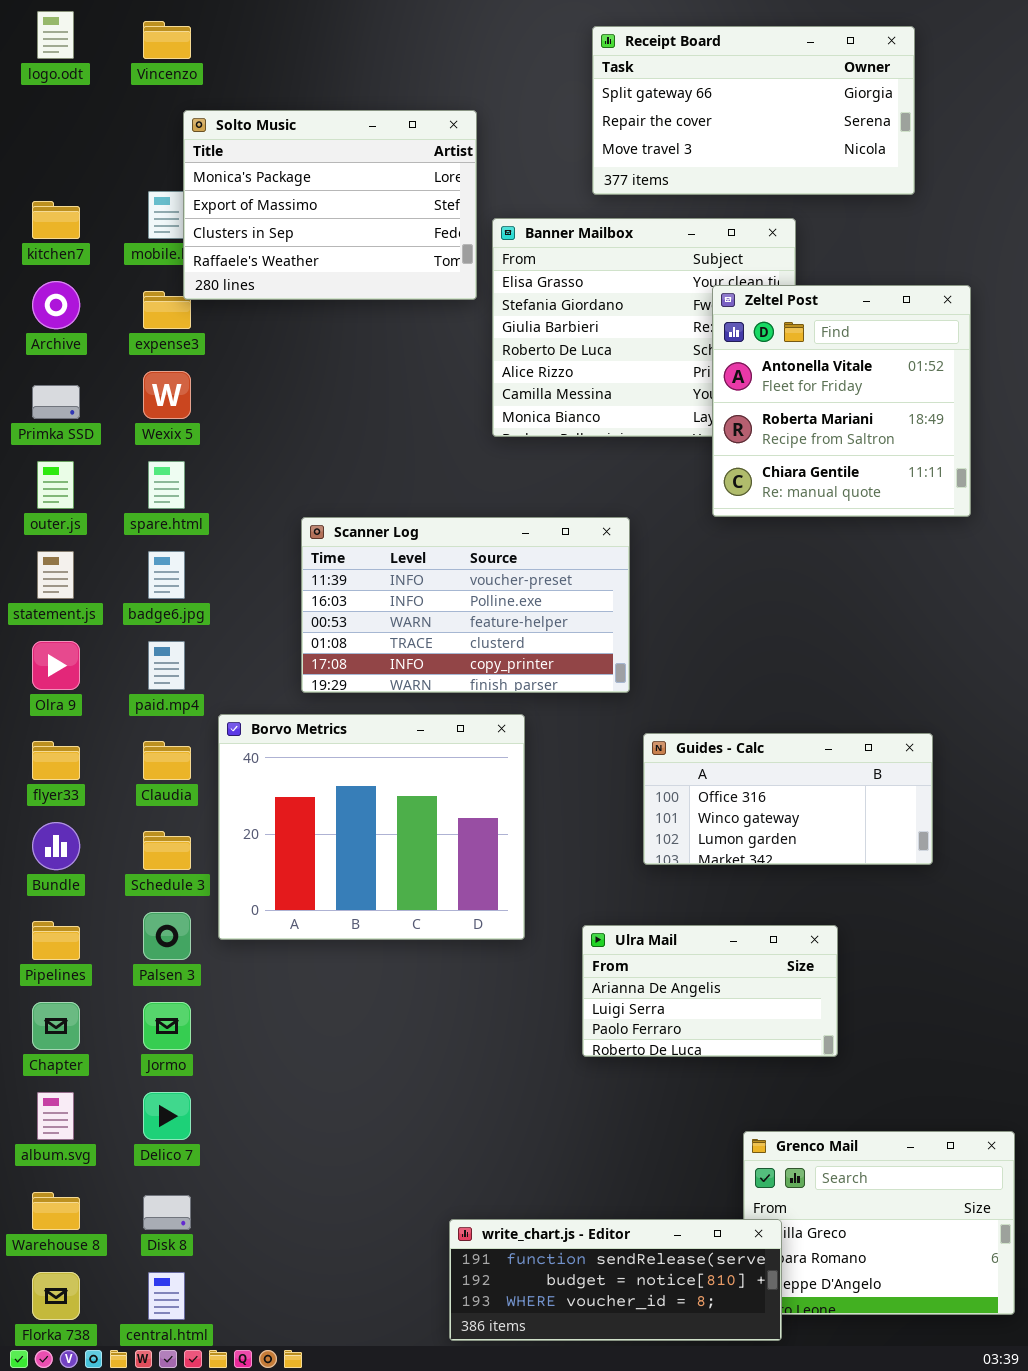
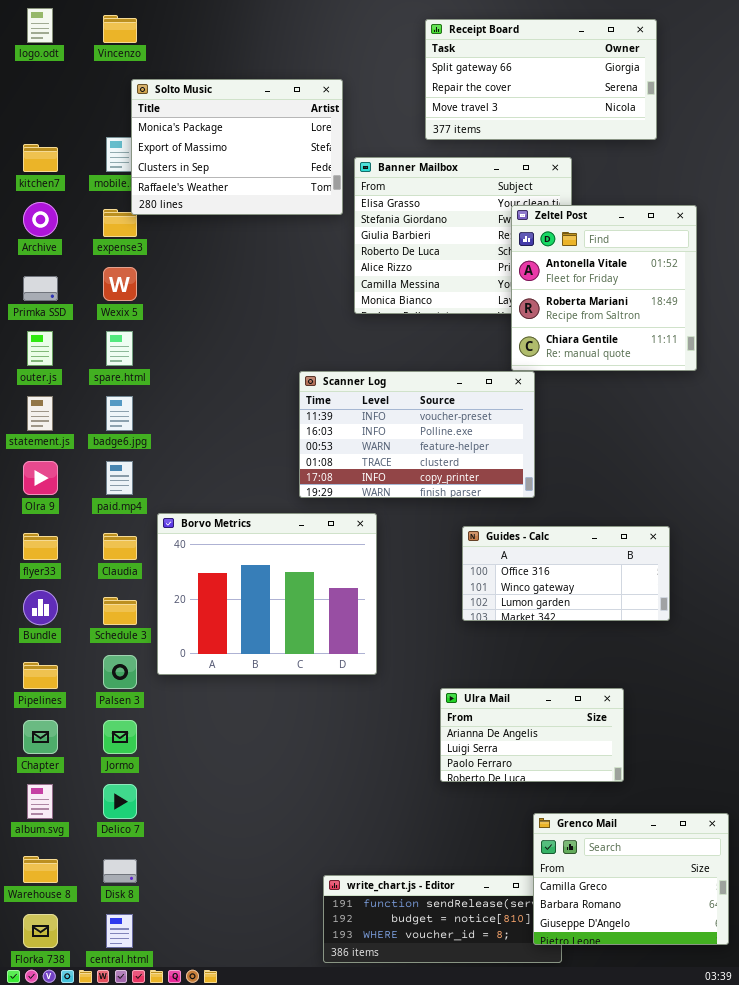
Scanner Log: [301,517,630,693] -> [299,371,535,498], moved
Ulra Mail: [582,925,838,1057] -> [440,688,624,782], moved
Grenco Mail: [743,1131,1015,1315] -> [533,813,729,945], raised

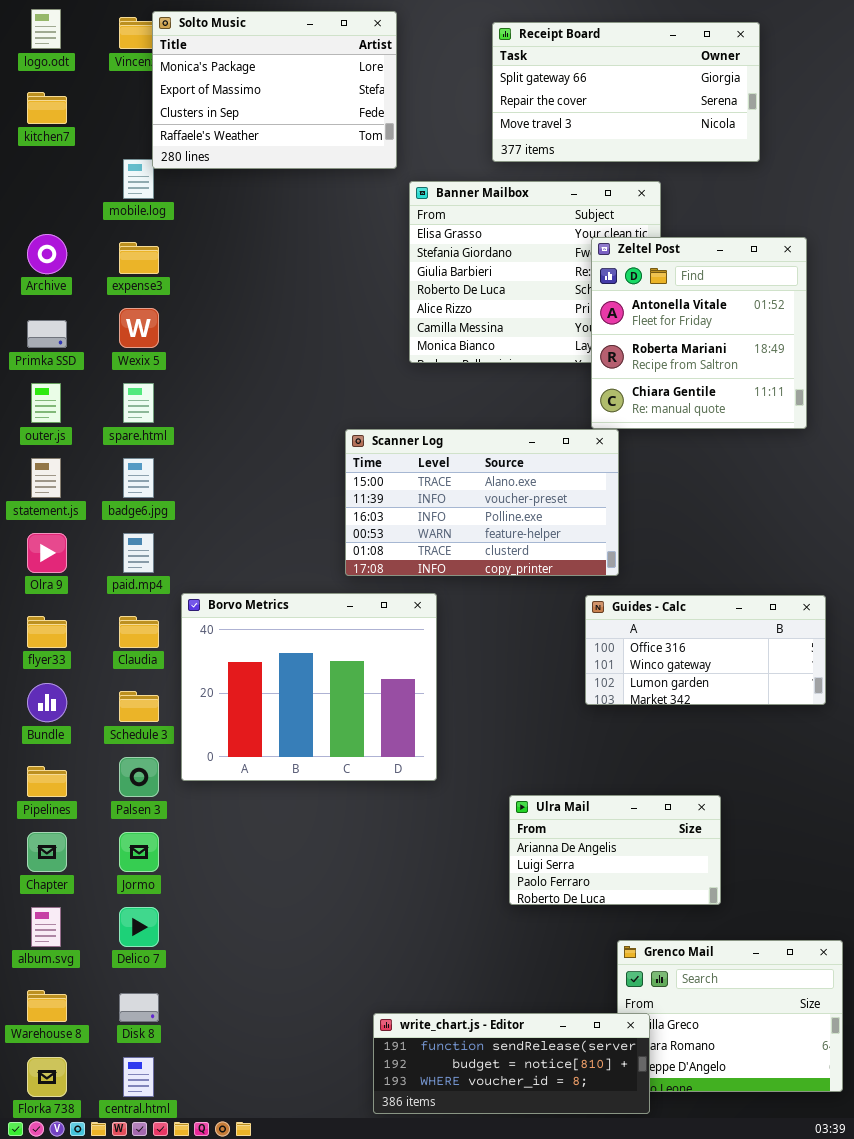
Solto Music: [131,79,343,215] -> [152,11,397,169], moved
kitchen7: [23,144,58,172] -> [27,92,67,124], moved
Scanner Log: [299,371,535,498] -> [345,429,619,576], scrolled up 1 row
Guides - Calc: [462,526,670,621] -> [585,595,826,705], moved
write_chart.js - Editor: [323,875,562,963] -> [373,1013,650,1114], raised

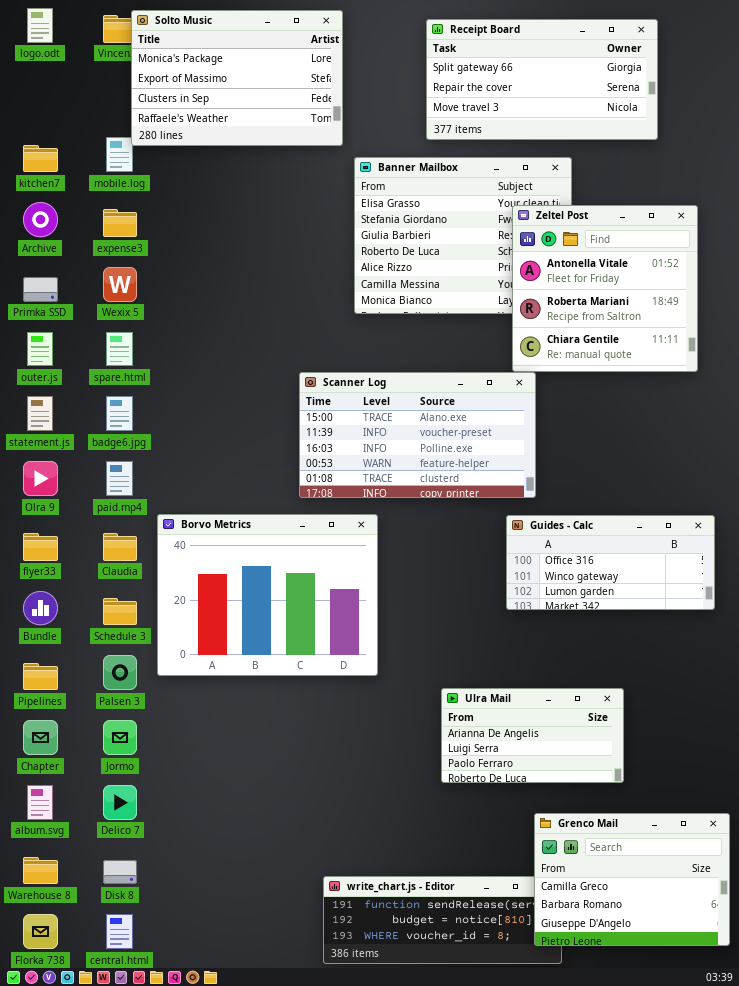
kitchen7: [27,92,67,124] -> [23,145,58,172], moved
Grenco Mail: [617,940,843,1092] -> [534,813,730,946], raised

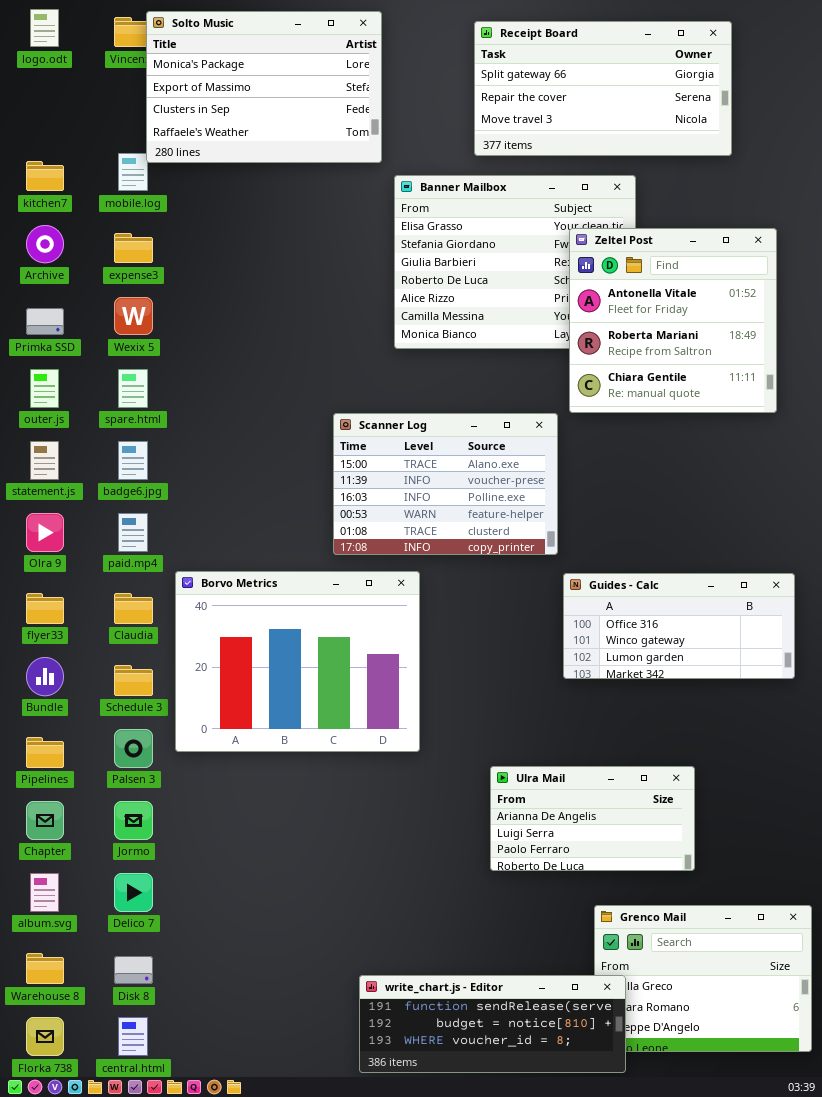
Scanner Log: [299,372,536,498] -> [333,413,558,555], resized
write_chart.js - Editor: [323,876,562,964] -> [359,975,626,1073], raised

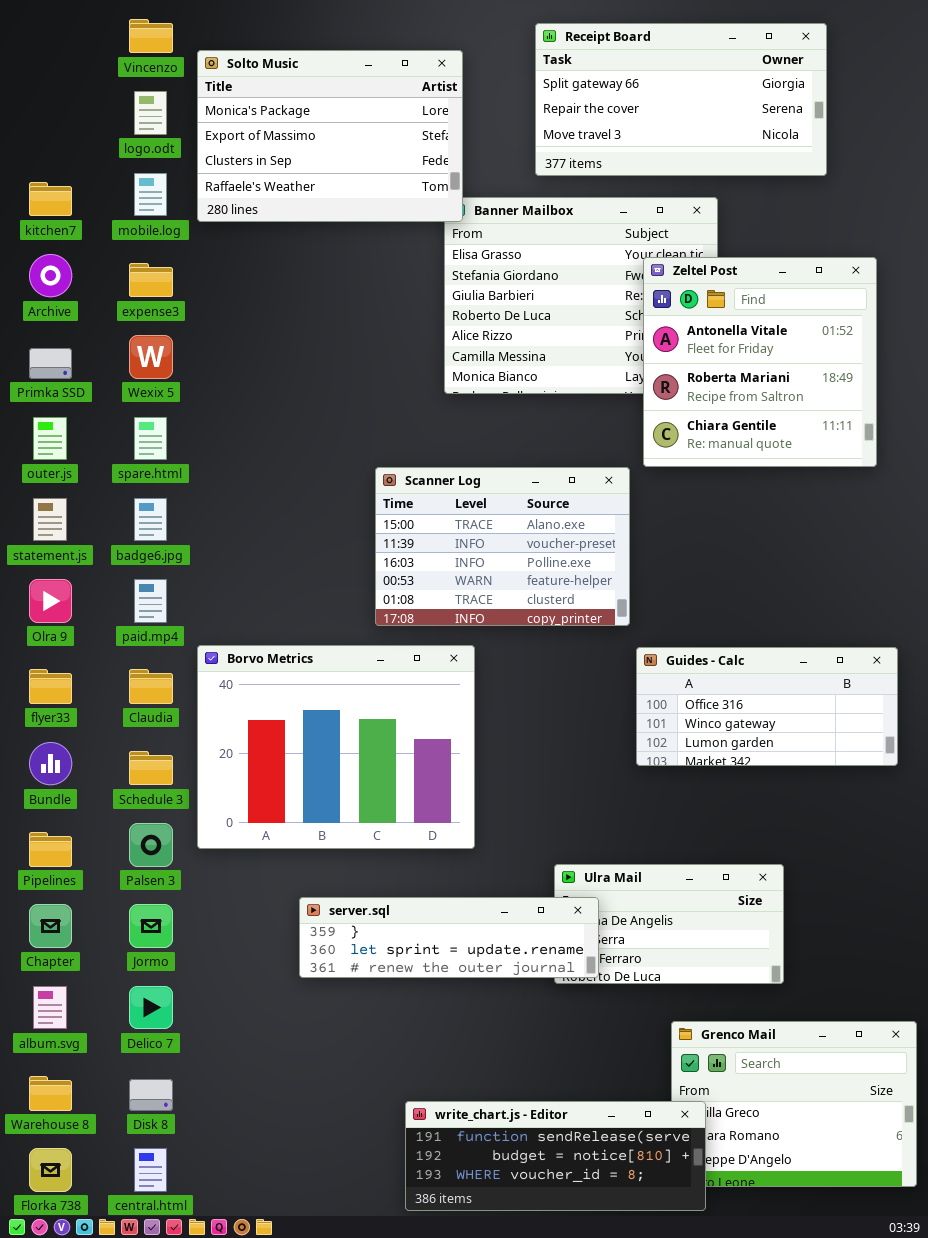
logo.odt: [30,9,59,47] -> [134,91,167,135], moved
Solto Music: [146,11,382,163] -> [197,50,463,222], moved
server.sql: none -> [299,897,599,978], opened

